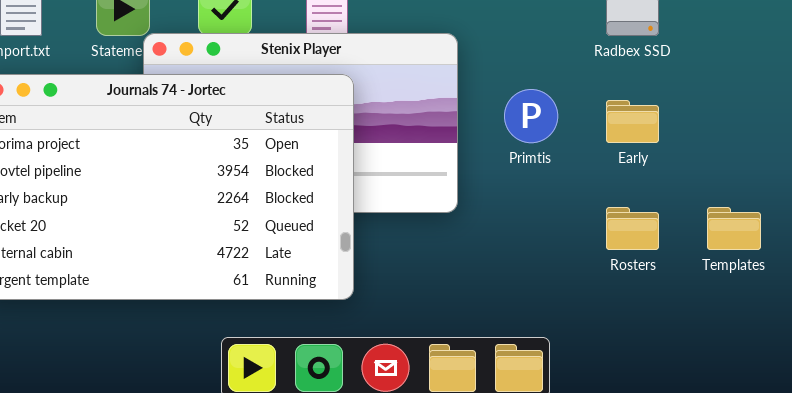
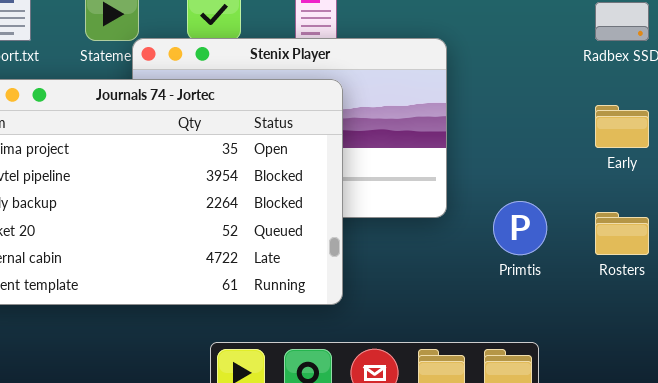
Primtis: [504,89,558,143] -> [493,201,547,255], moved

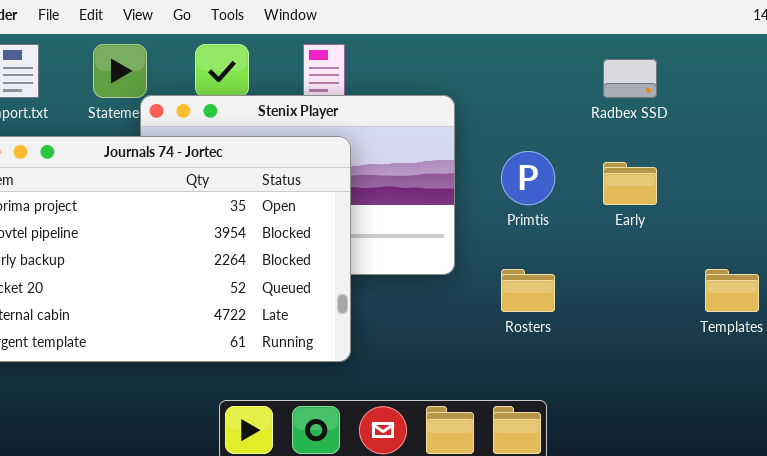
Primtis: [493,201,547,255] -> [501,151,555,205], moved
Rosters: [595,212,649,255] -> [501,269,555,312], moved

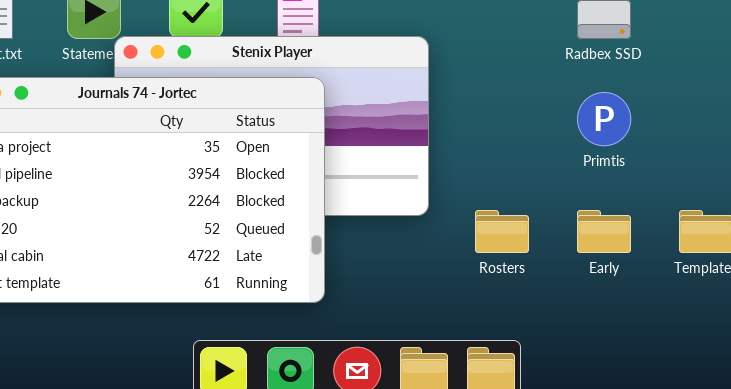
Primtis: [501,151,555,205] -> [577,92,631,146], moved
Early: [603,162,657,205] -> [577,210,631,253], moved

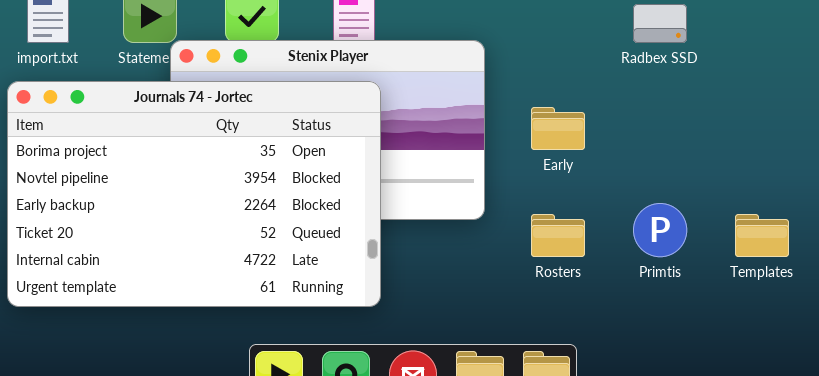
Primtis: [577,92,631,146] -> [633,203,687,257], moved
Early: [577,210,631,253] -> [531,107,585,150], moved

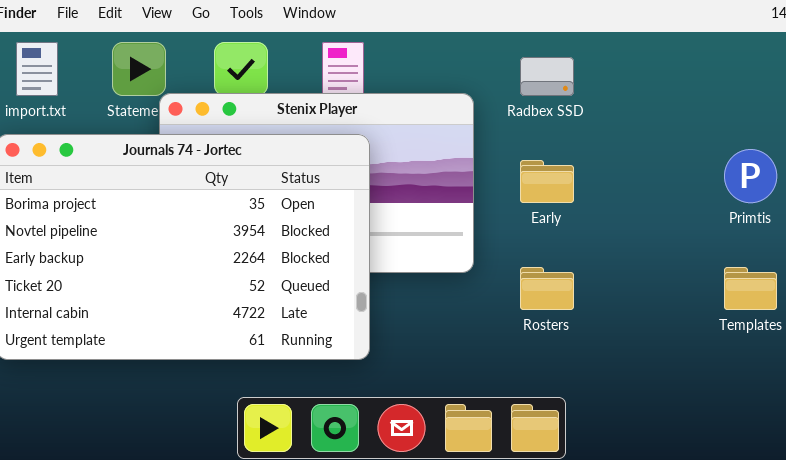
Radbex SSD: [633,4,687,43] -> [520,57,574,96], moved
Primtis: [633,203,687,257] -> [724,149,777,203], moved

